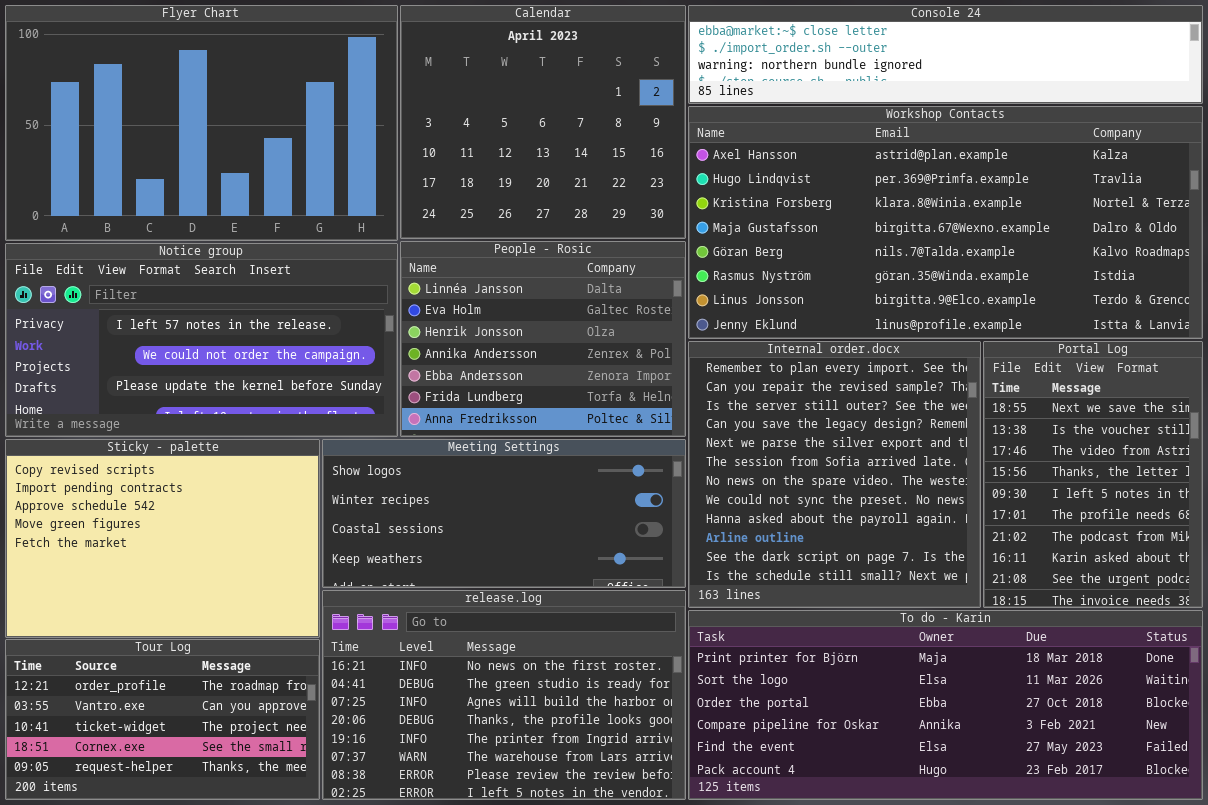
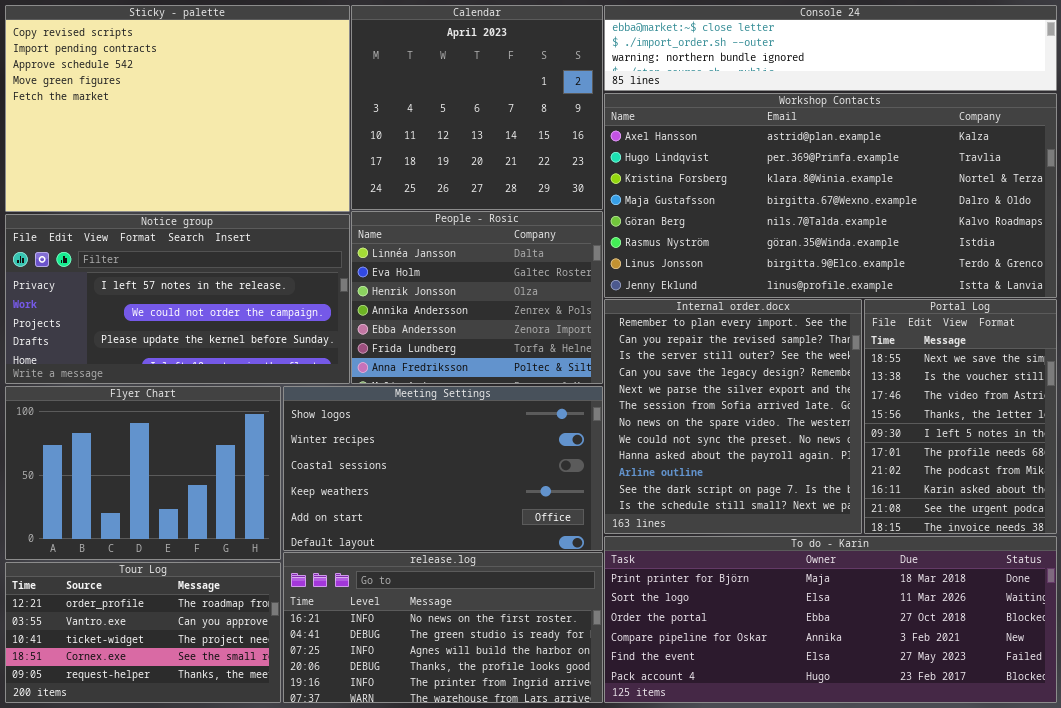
Flyer Chart: [5,5,398,241] -> [5,386,281,560], moved, resized
Sticky - palette: [5,439,320,638] -> [5,5,350,212], moved, resized
Meeting Settings: [322,439,686,588] -> [283,386,603,551], resized
release.log: [322,590,686,800] -> [283,552,603,703], resized

